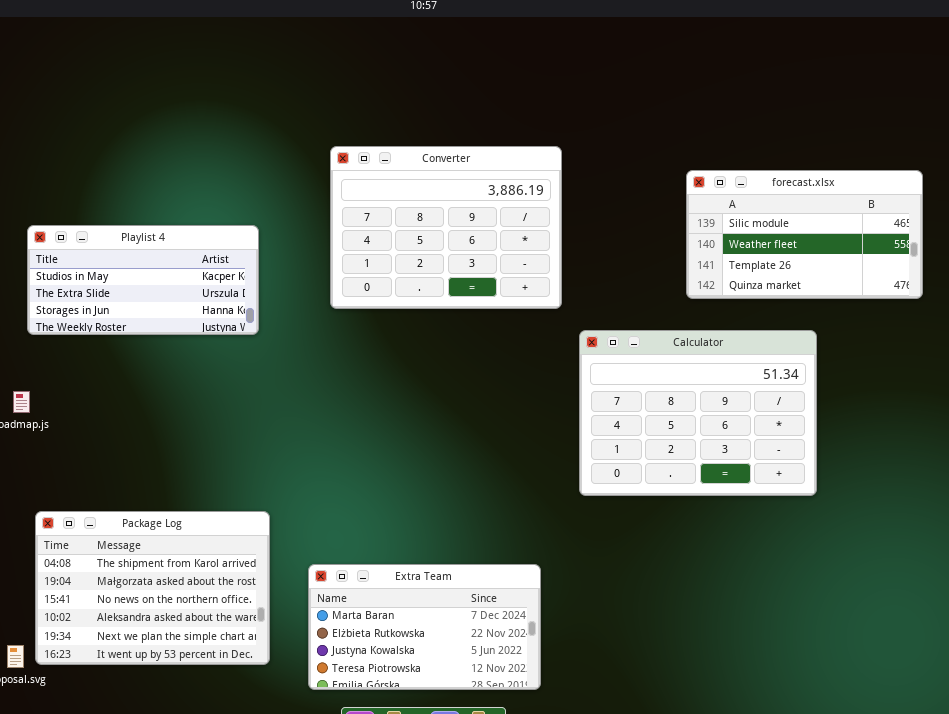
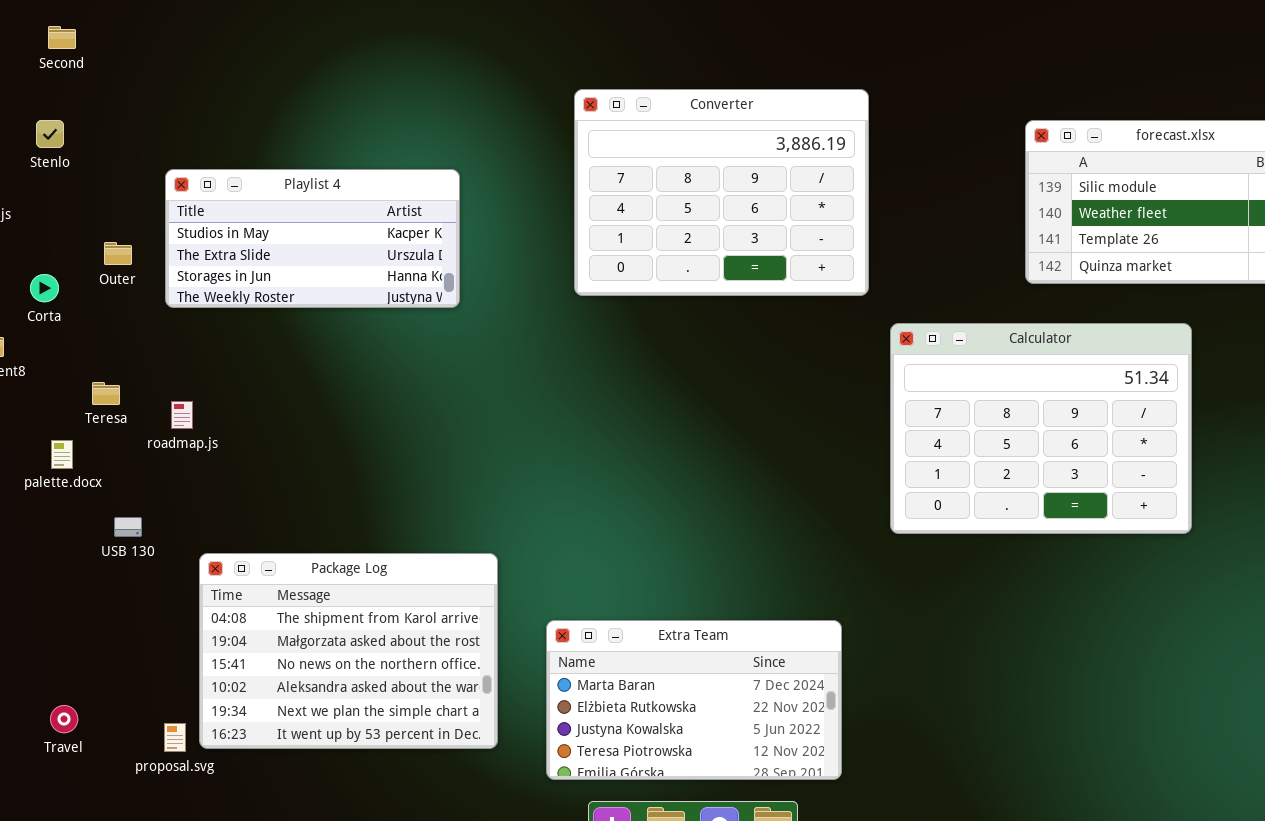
Playlist 4: [27,225,259,335] -> [165,169,460,308], moved

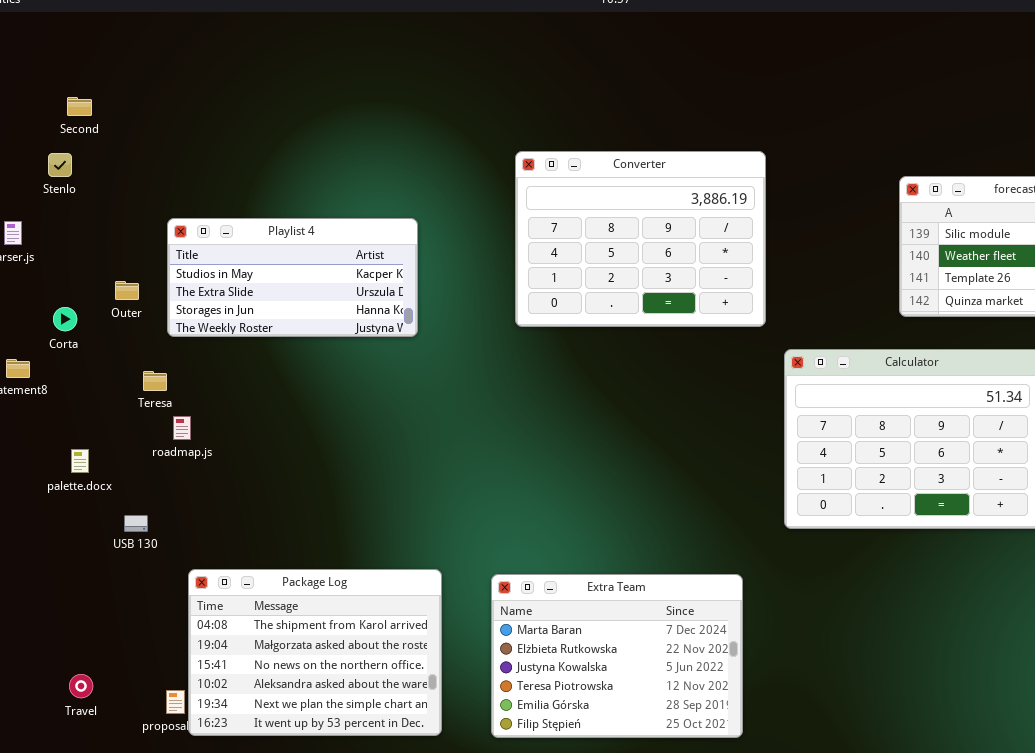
Stenlo: [36,120,64,148] -> [48,153,72,177], moved
Teresa: [92,382,120,405] -> [143,371,167,391], moved
Package Log: [199,553,498,749] -> [188,569,442,736], moved
Extra Team: [546,620,842,780] -> [491,574,743,738], resized

